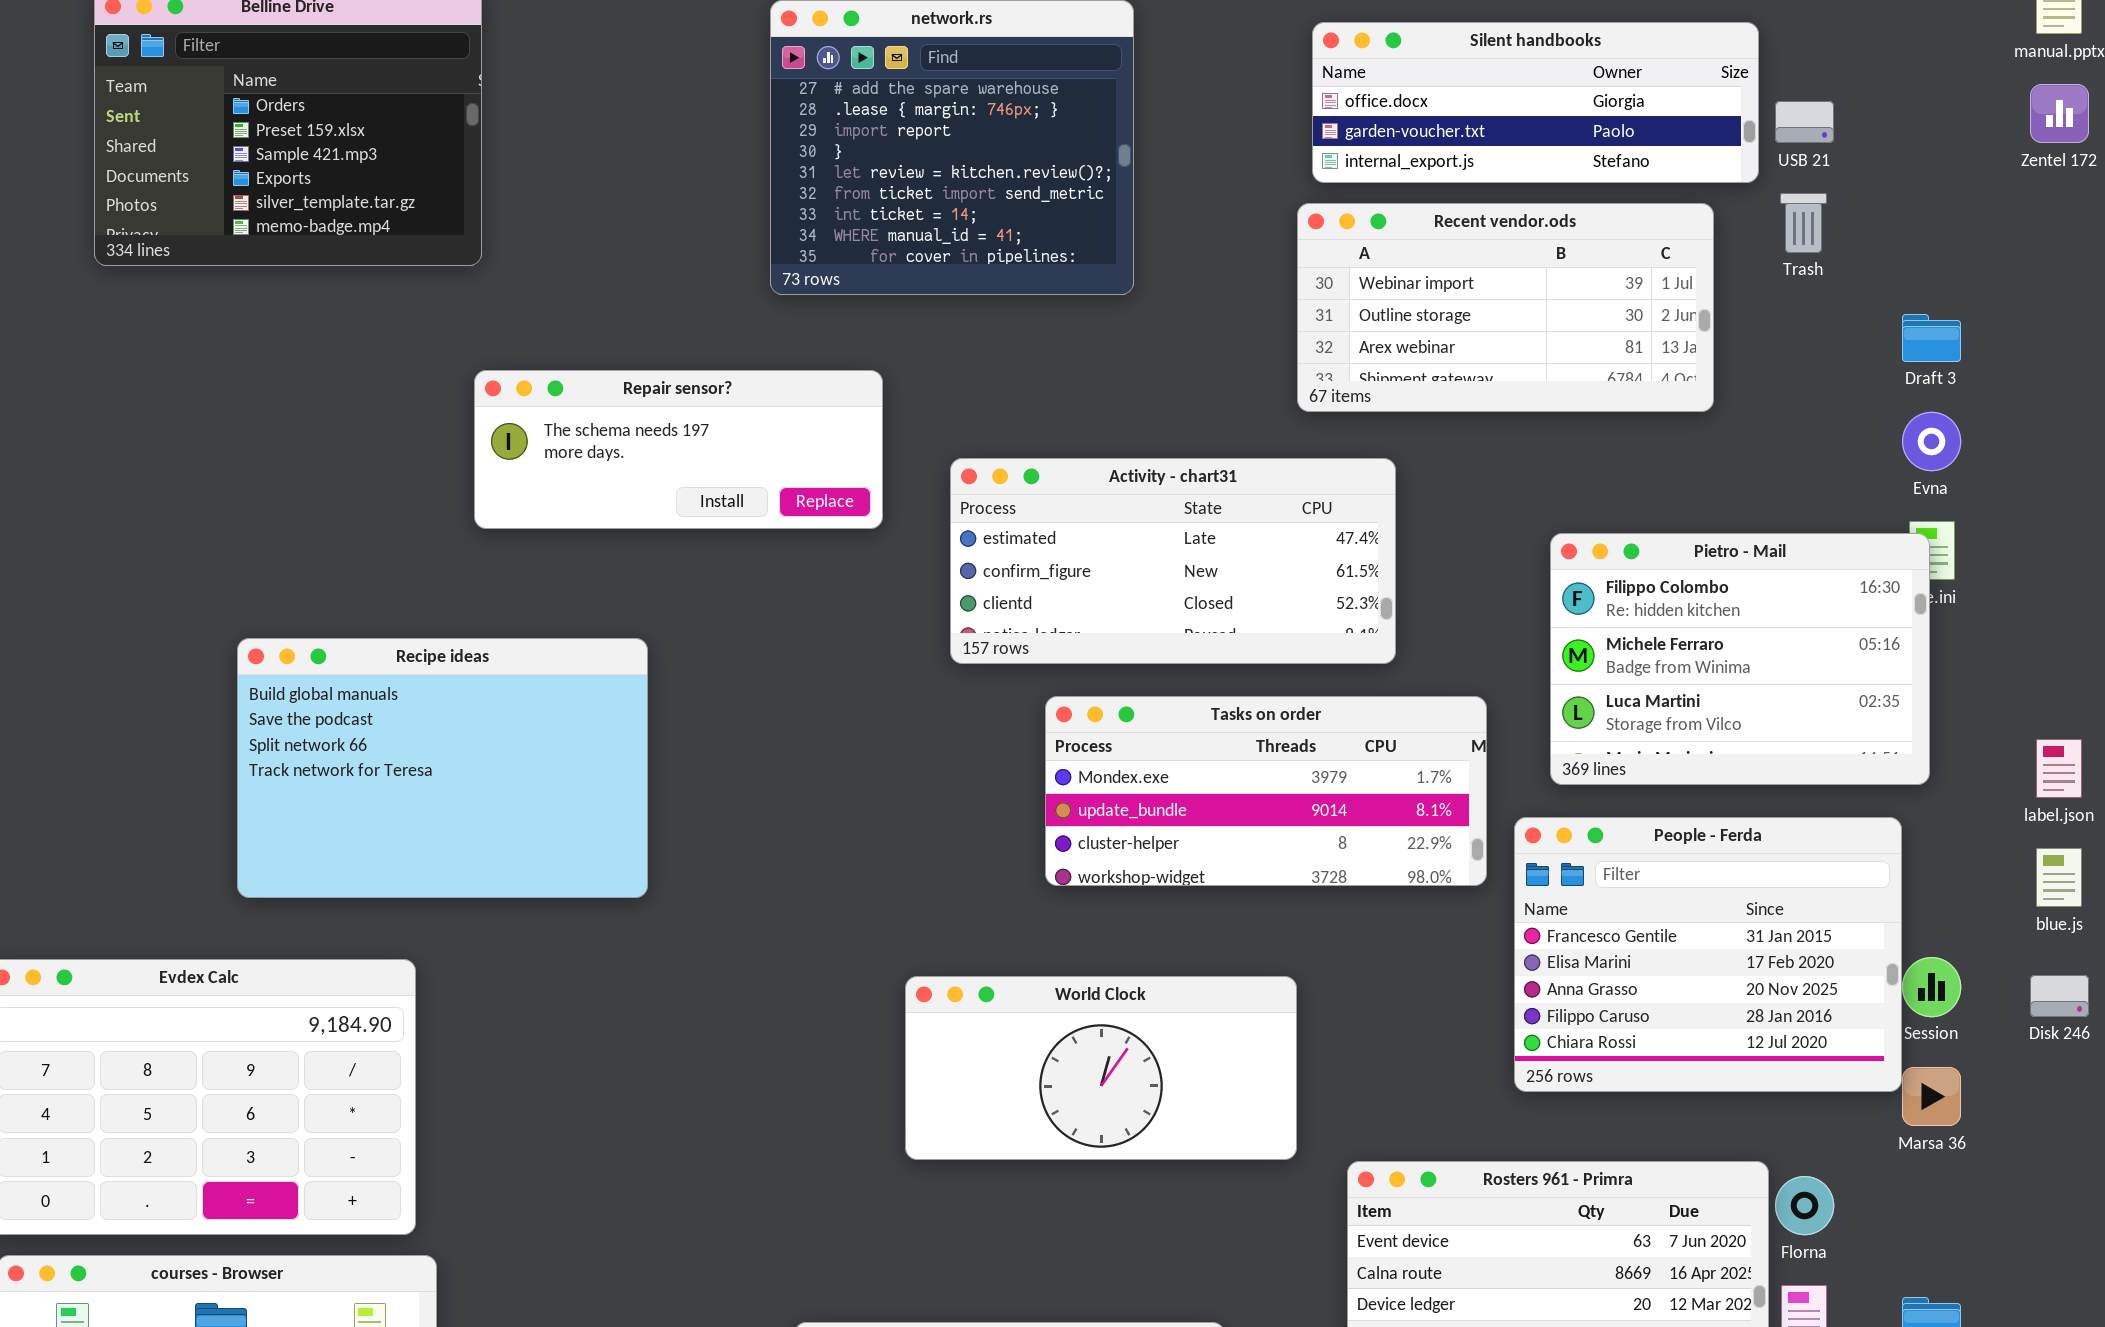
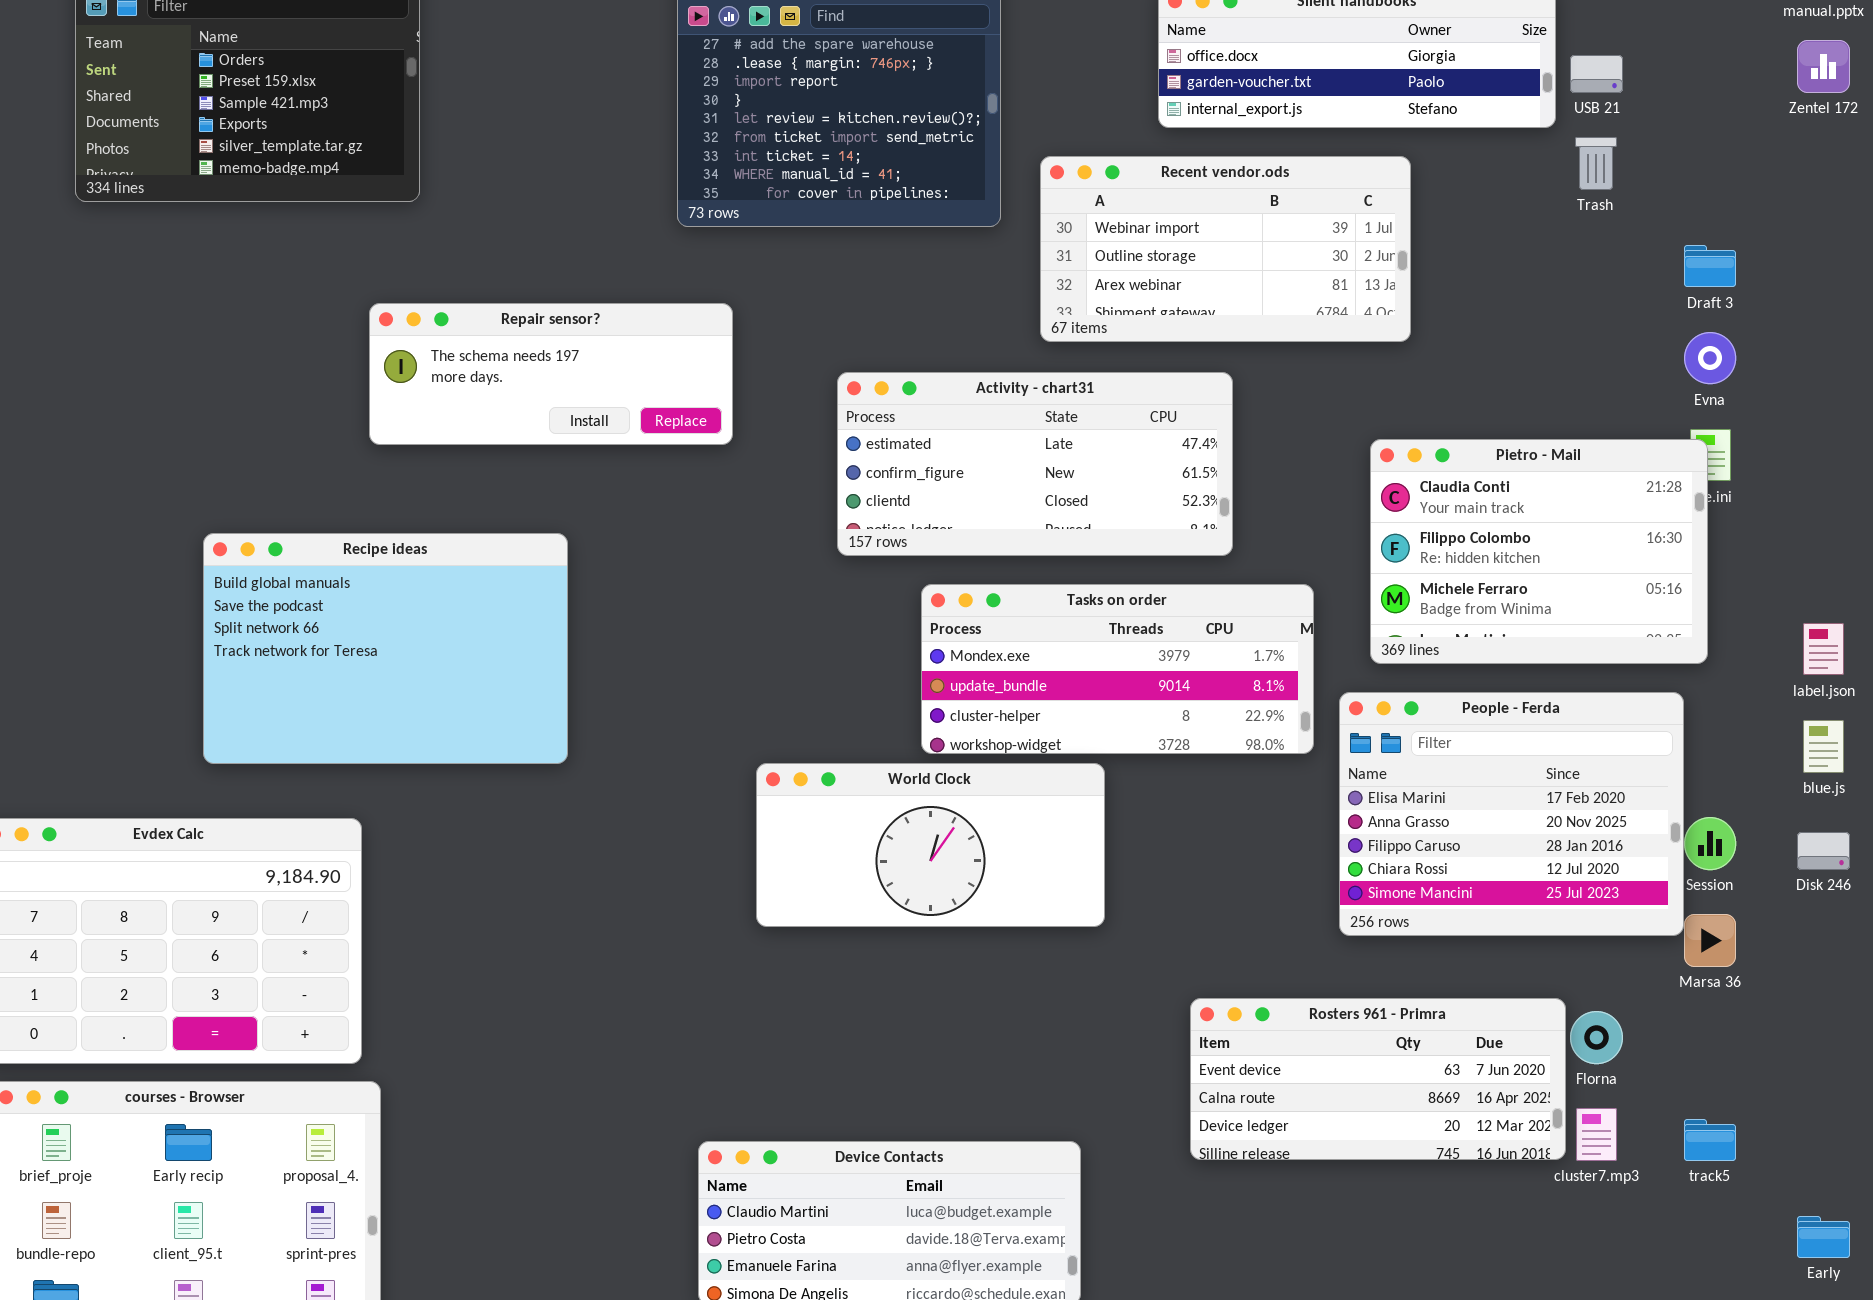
Recent vendor.ods: [1297,203,1714,412] -> [1040,156,1411,342], moved
Repair sensor?: [474,370,883,529] -> [369,303,733,445], moved
Pietro - Mail: [1550,533,1930,785] -> [1370,439,1708,664], scrolled up 1 row
People - Ferda: [1514,817,1902,1092] -> [1339,692,1684,936], scrolled down 1 row
World Clock: [905,976,1297,1160] -> [756,763,1105,927], moved

